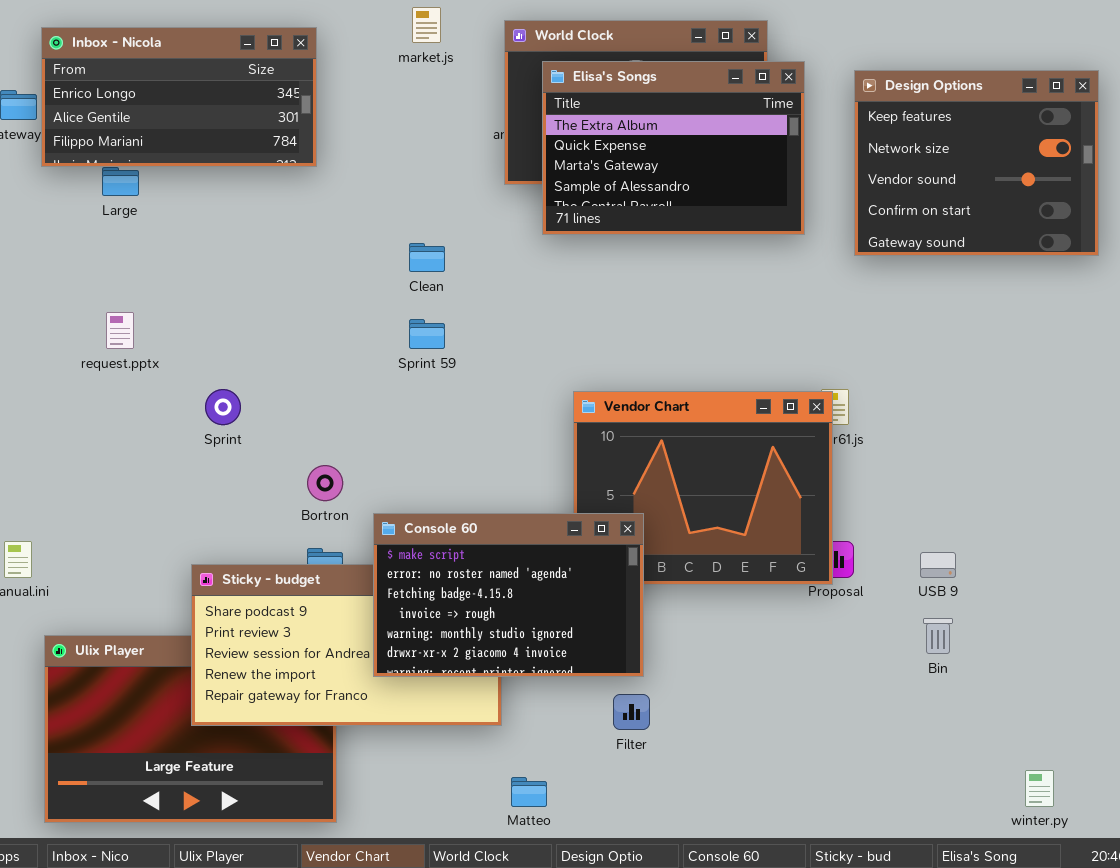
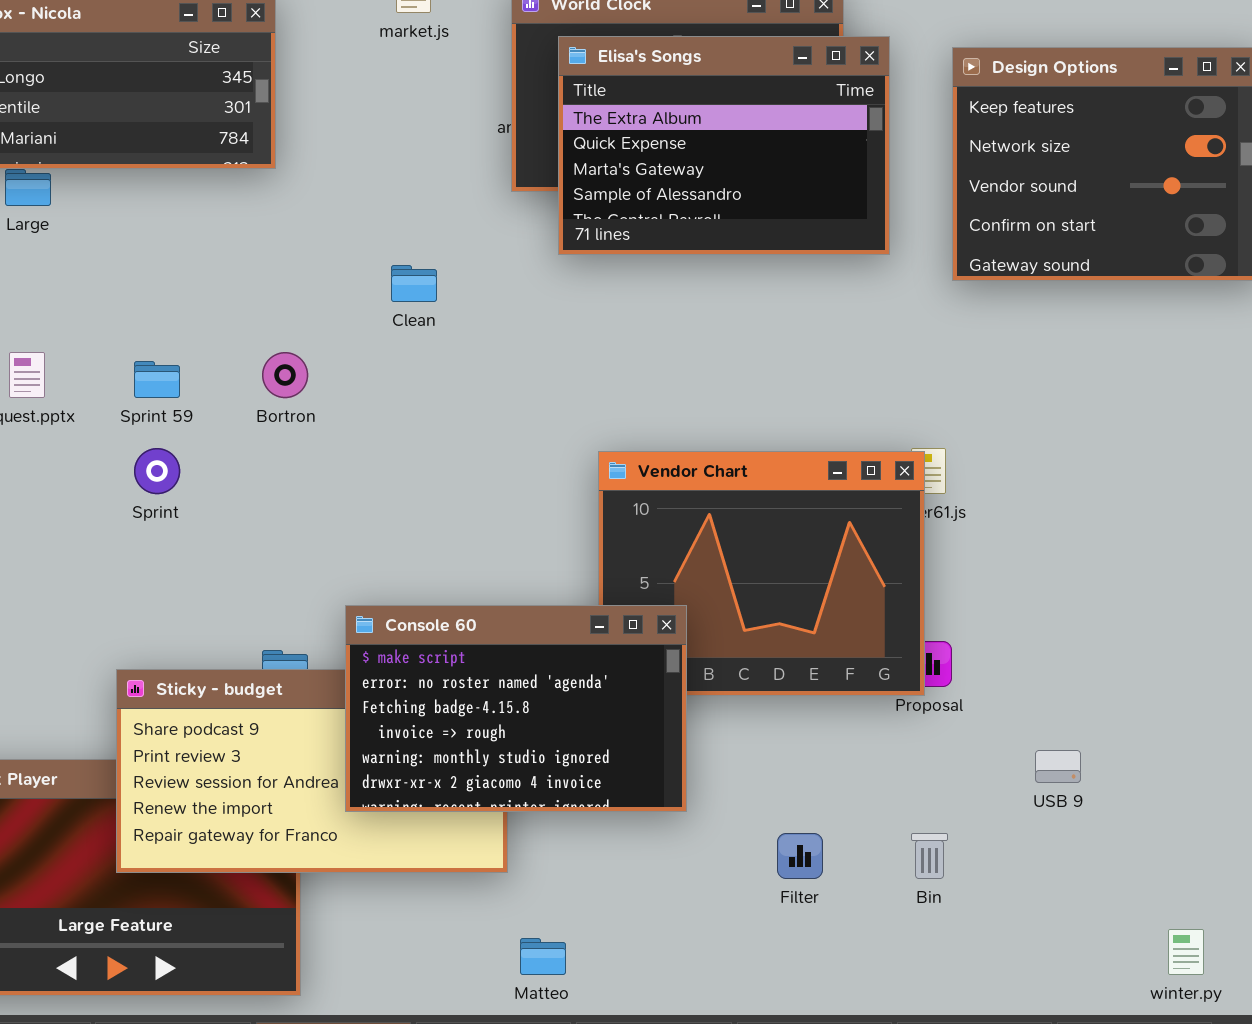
Sprint 59: [409,319,445,349] -> [134,361,180,398], moved
Bortron: [307,465,343,501] -> [262,352,308,398], moved
USB 9: [920,552,956,578] -> [1035,750,1081,783], moved
Bin: [923,618,953,654] -> [911,833,948,879], moved
Filter: [613,694,650,730] -> [777,833,823,879], moved

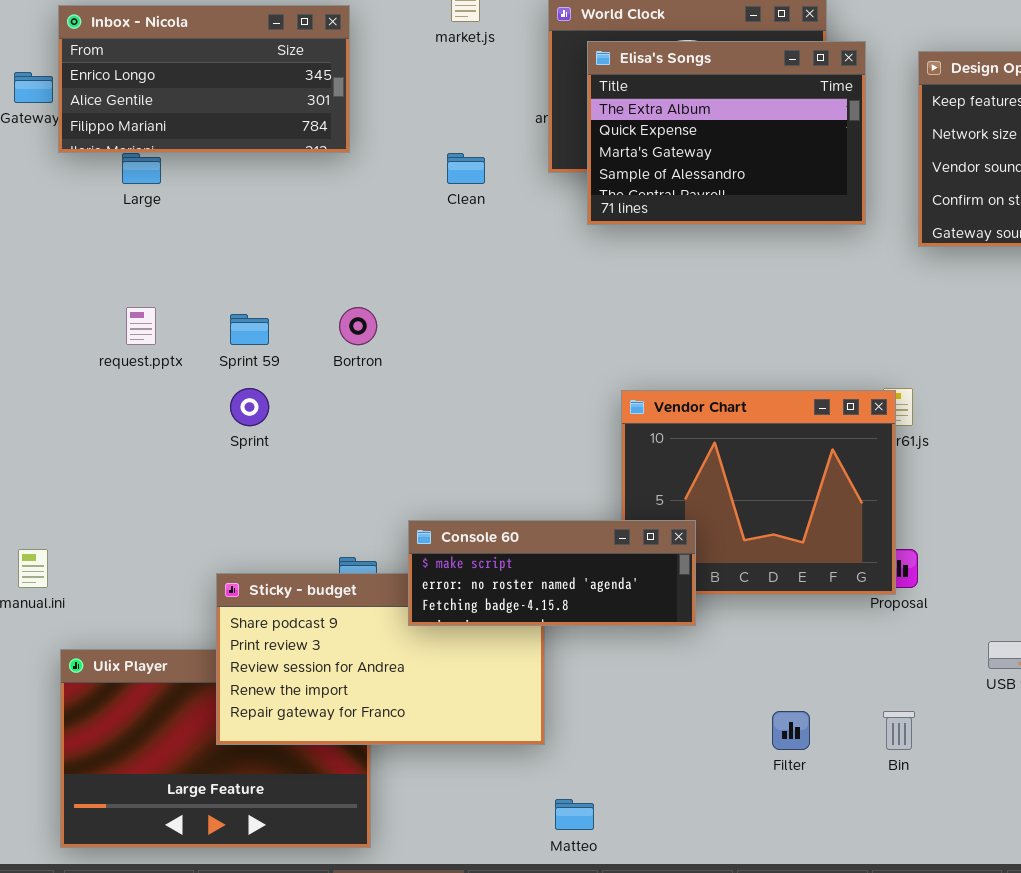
Clean: [391,265,437,302] -> [447,153,485,184], moved
Console 60: [345,605,687,812] -> [408,520,696,626], resized

